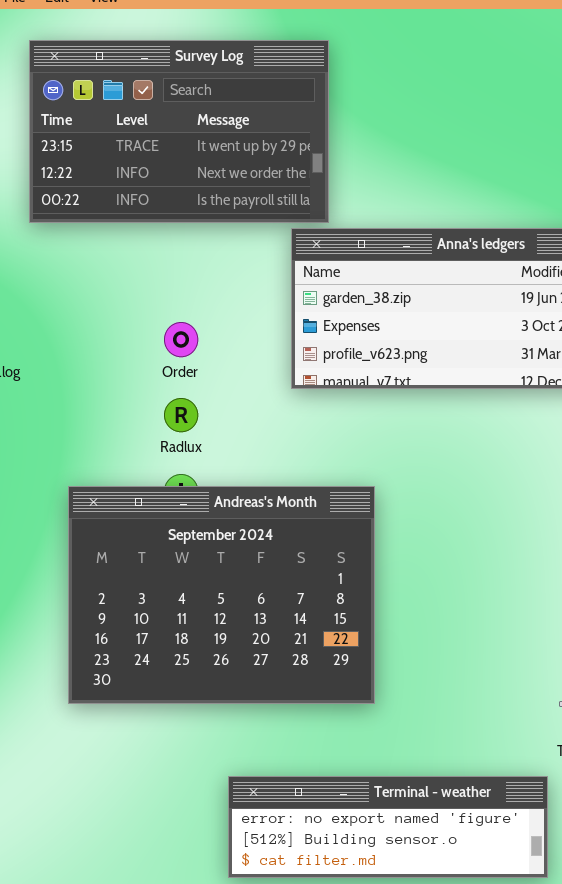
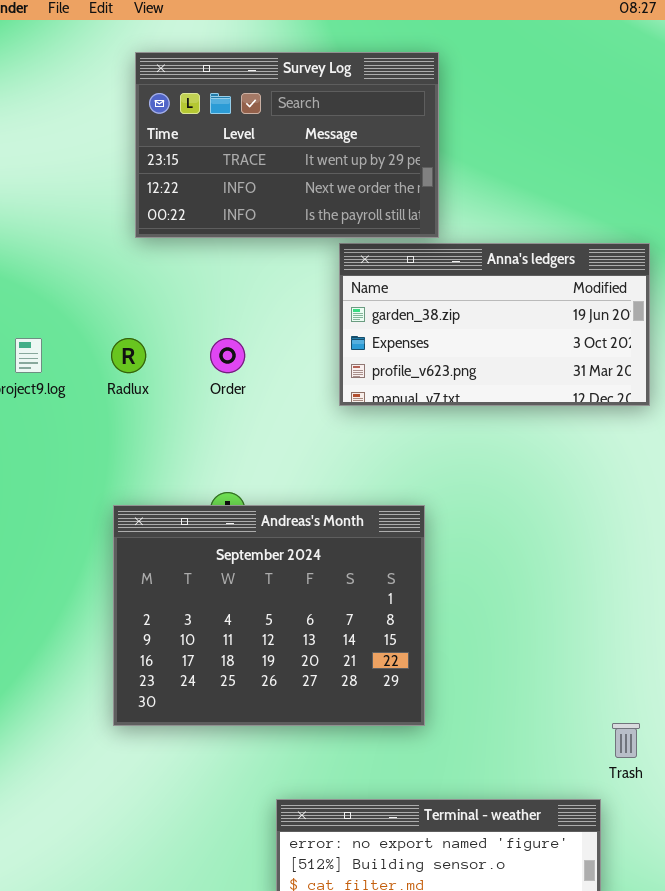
Survey Log: [29,40,329,223] -> [135,52,439,238], moved
Radlux: [164,398,198,432] -> [111,338,146,373], moved

